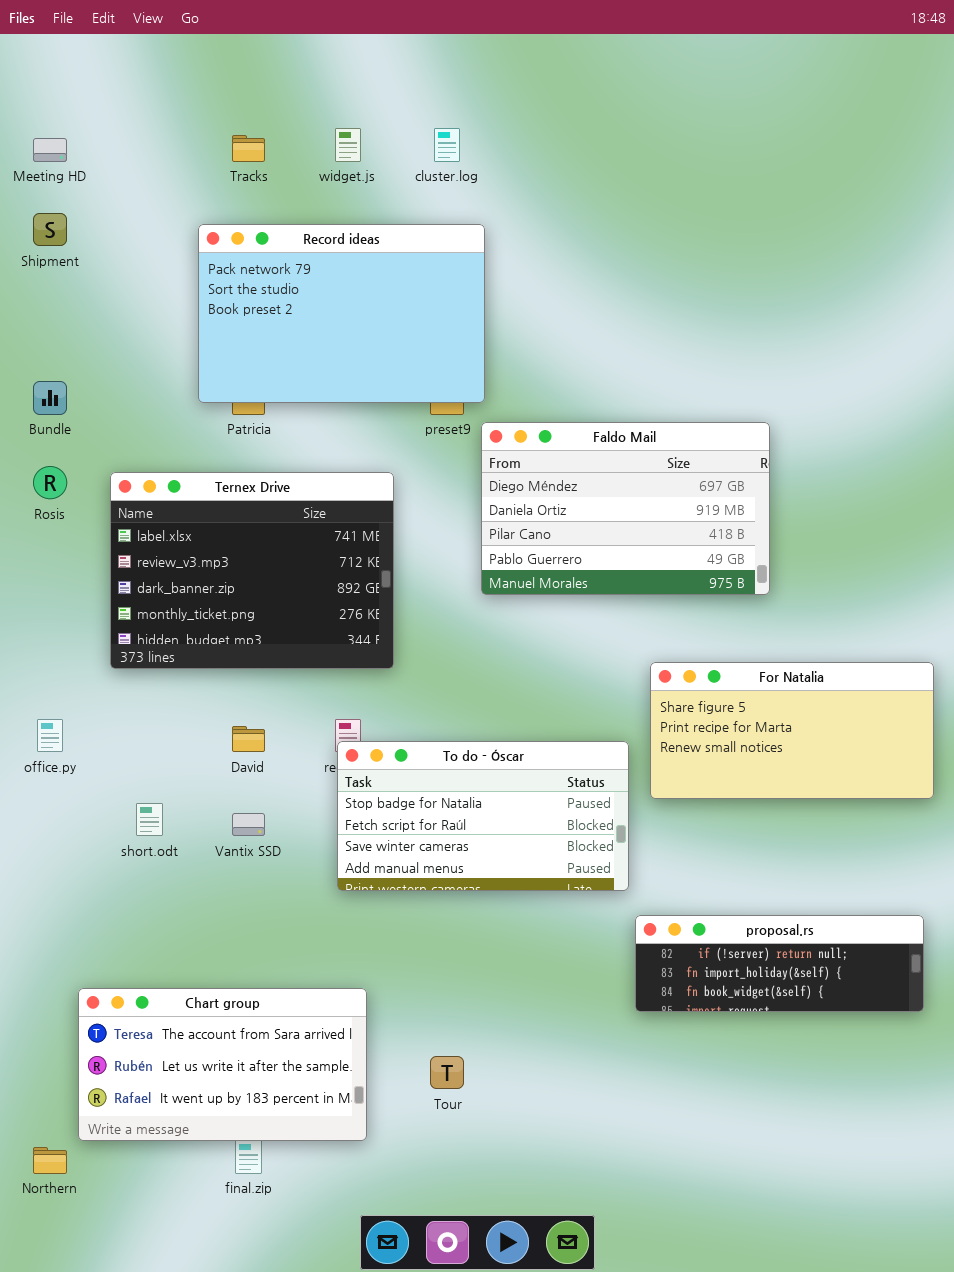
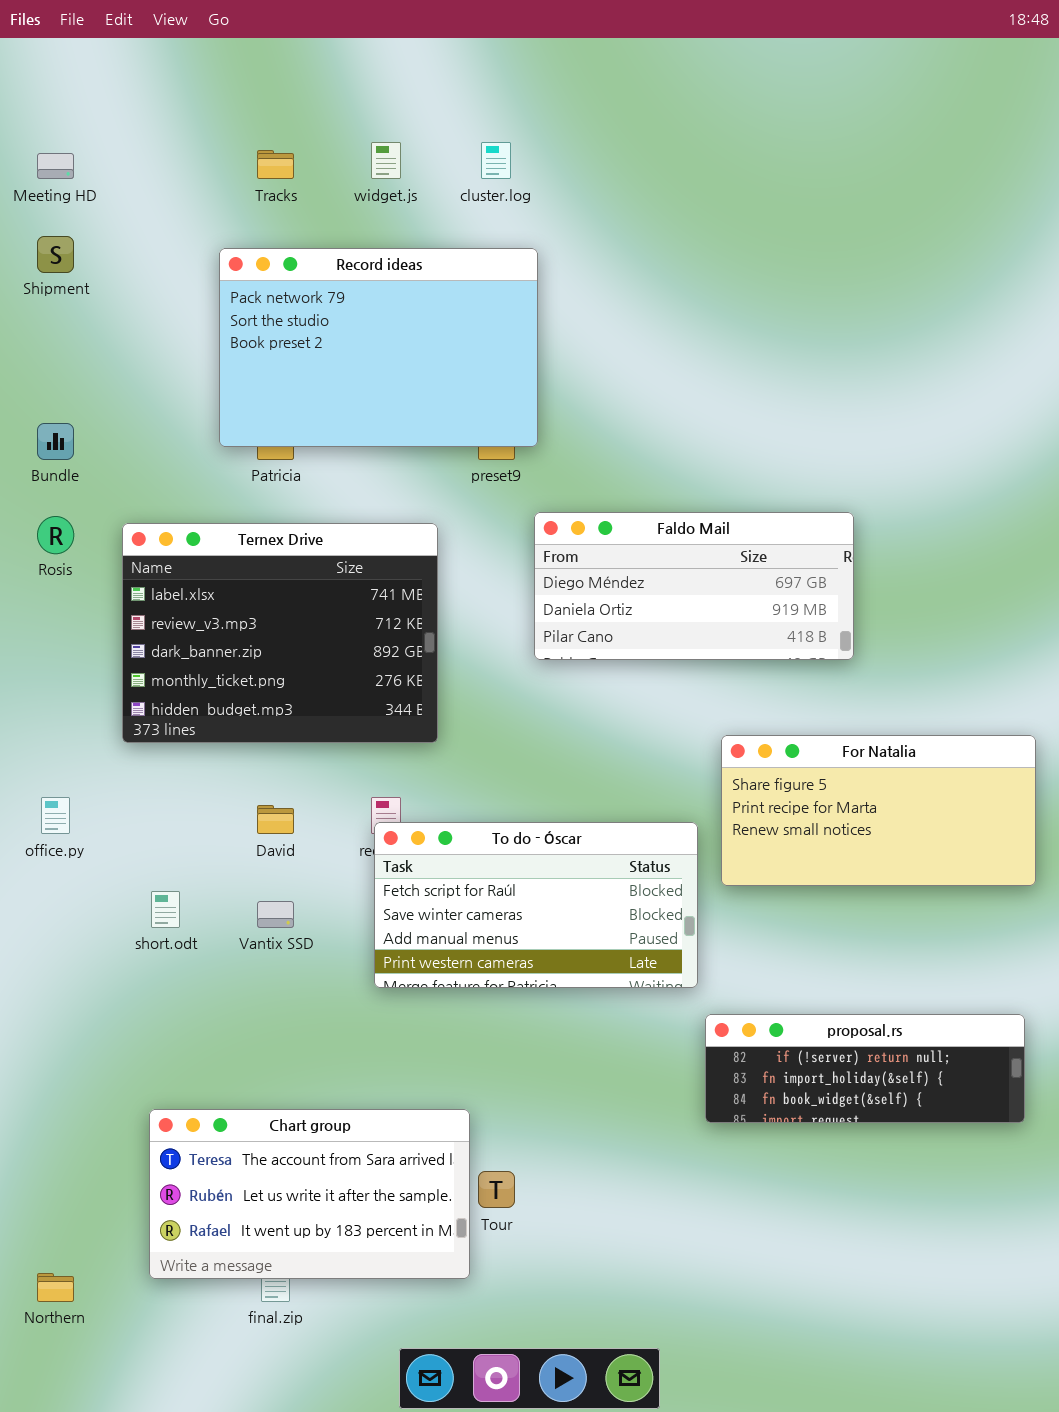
Faldo Mail: [481,422,770,595] -> [534,512,854,660], resized
To do - Óscar: [337,741,629,891] -> [374,822,698,988], scrolled down 1 row
Chart group: [78,988,367,1141] -> [149,1109,470,1279], moved

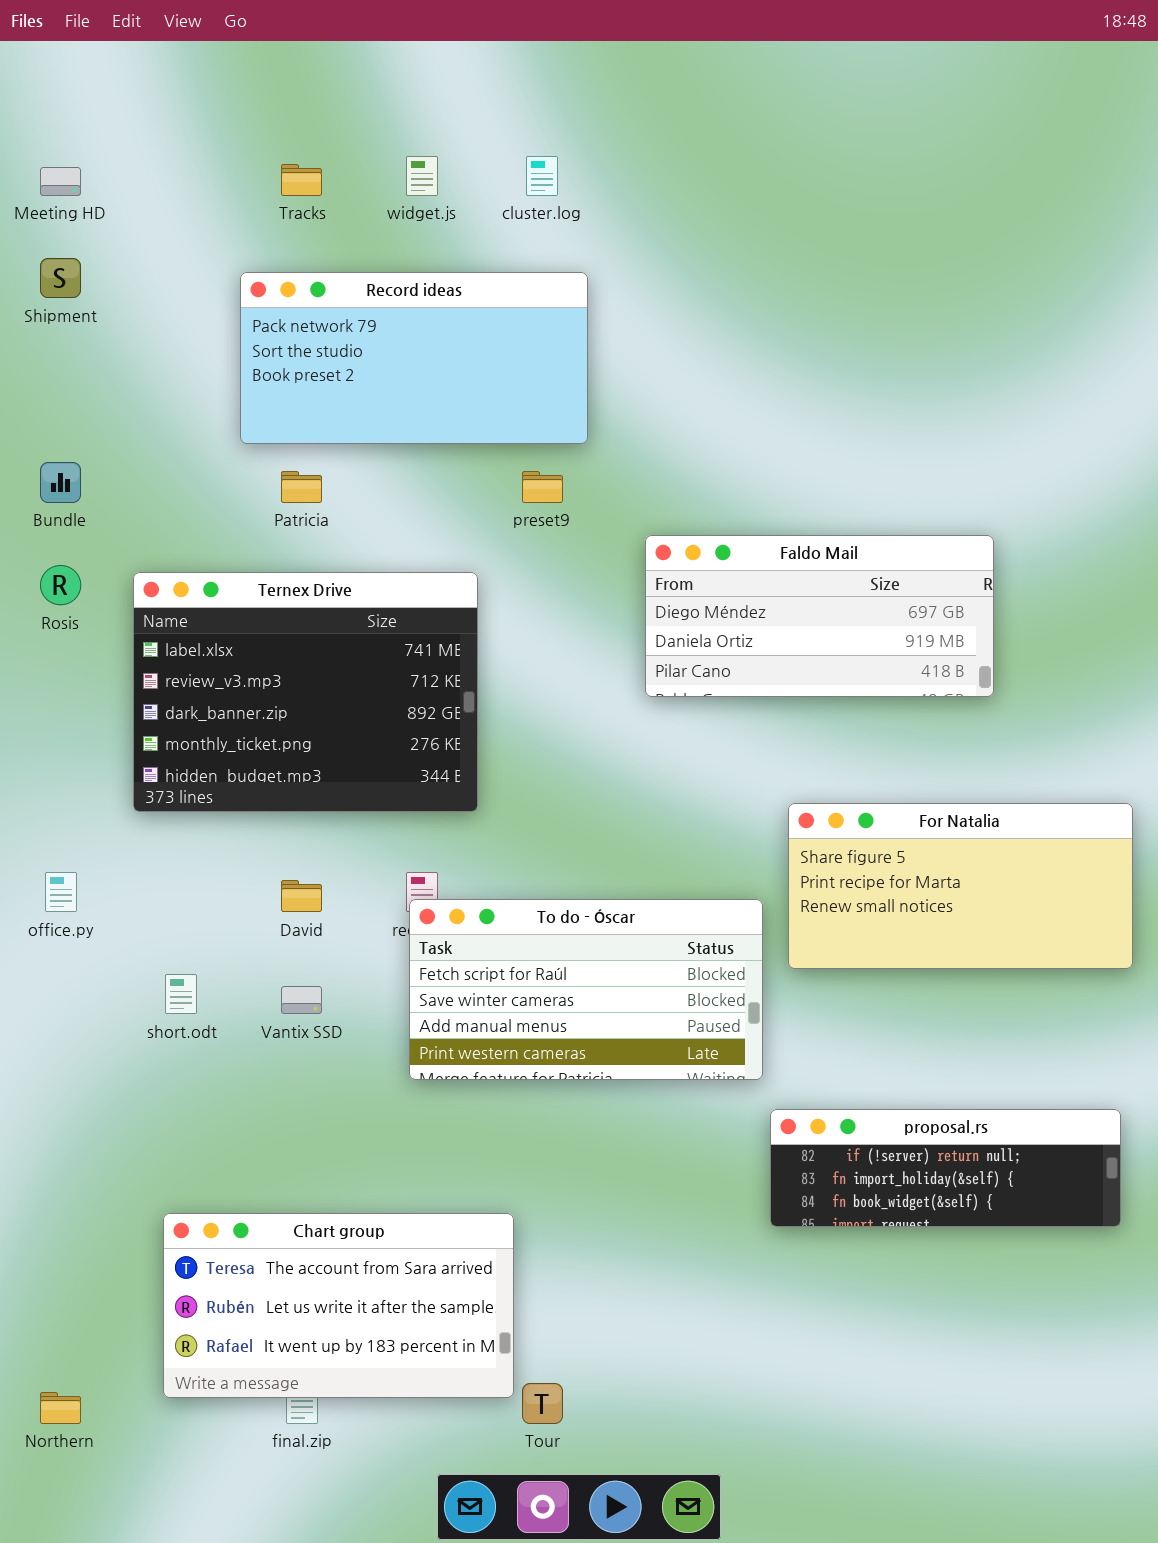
Record ideas: [219,248,538,447] -> [240,272,588,444], resized
Faldo Mail: [534,512,854,660] -> [645,535,994,697], moved
Tour: [478,1171,515,1208] -> [522,1383,563,1424], moved

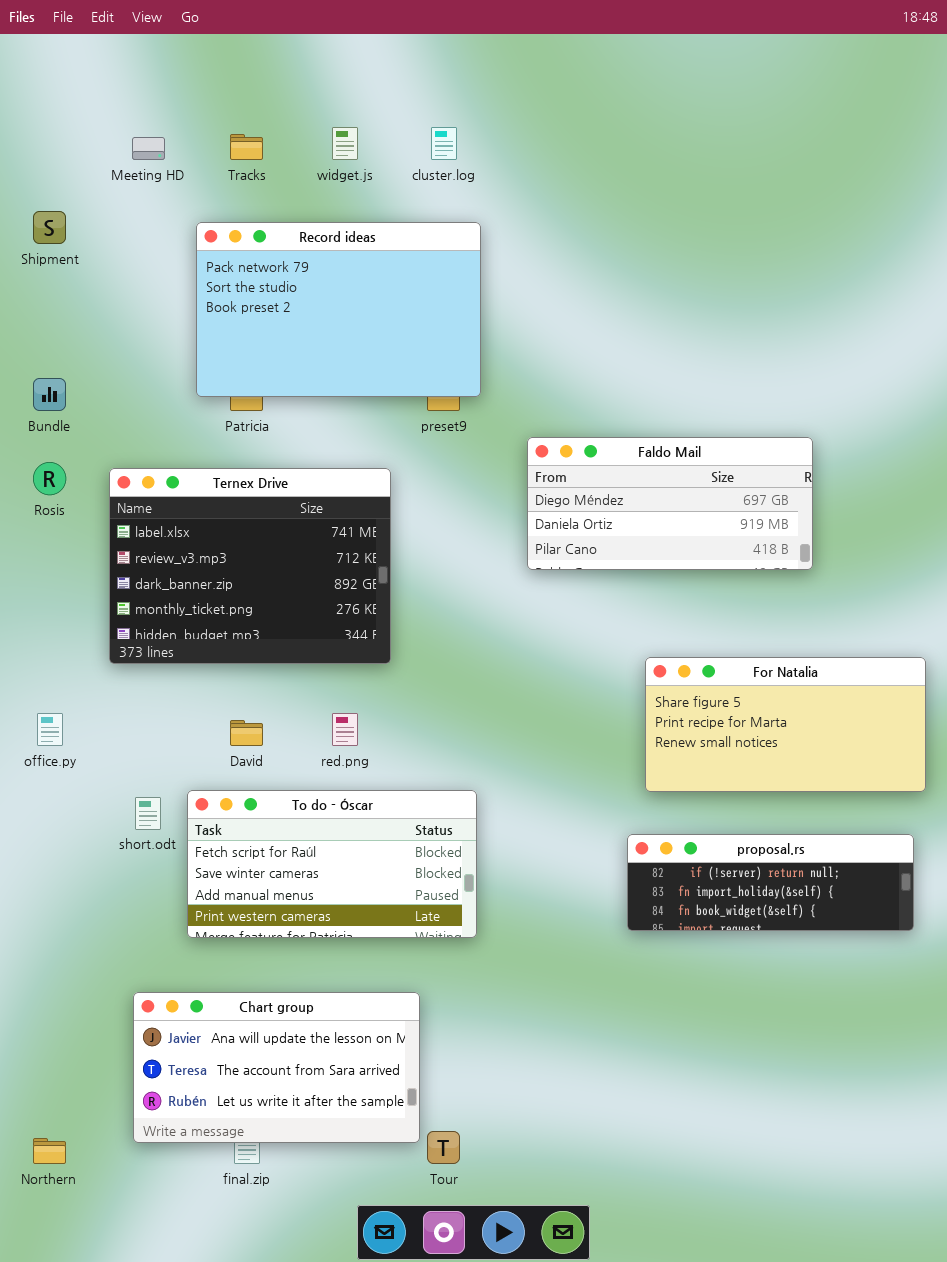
Meeting HD: [40,167,81,196] -> [132,137,165,160], moved
Record ideas: [240,272,588,444] -> [196,222,481,397], resized
To do - Óscar: [409,899,763,1080] -> [187,790,477,938], moved
proposal.rs: [770,1109,1121,1227] -> [627,834,914,931], moved
Chart group: [163,1213,514,1398] -> [133,992,420,1143], scrolled up 1 row

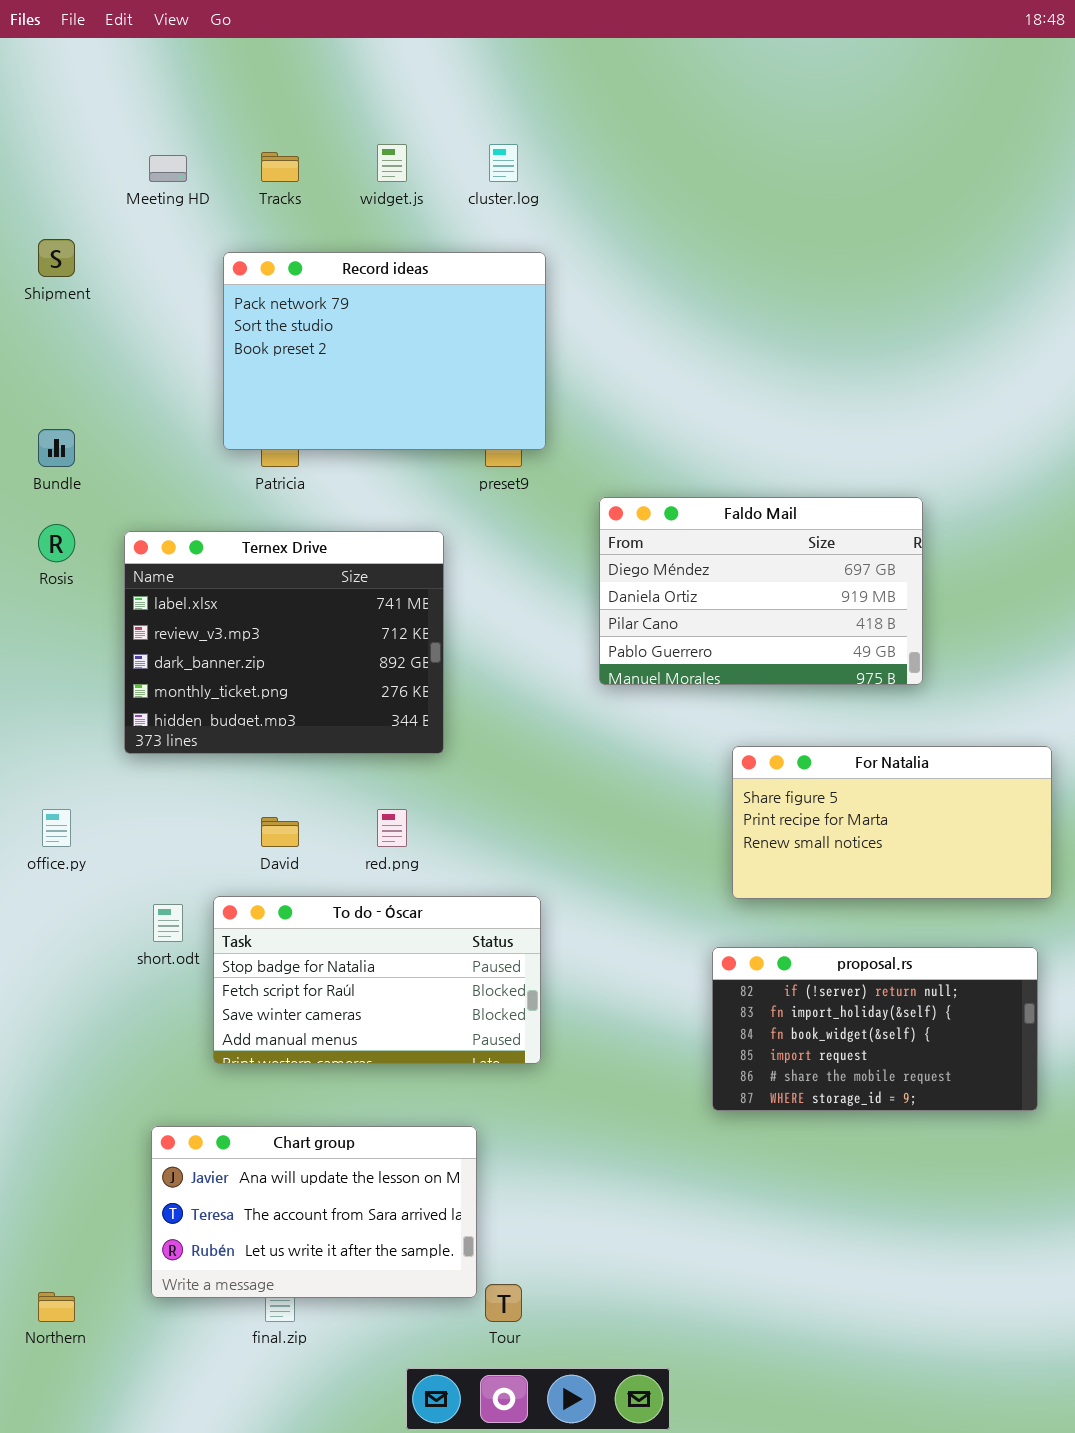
Faldo Mail: [527,437,813,570] -> [599,497,923,685], resized
To do - Óscar: [187,790,477,938] -> [213,896,541,1064], scrolled up 1 row
proposal.rs: [627,834,914,931] -> [712,947,1038,1111], resized

